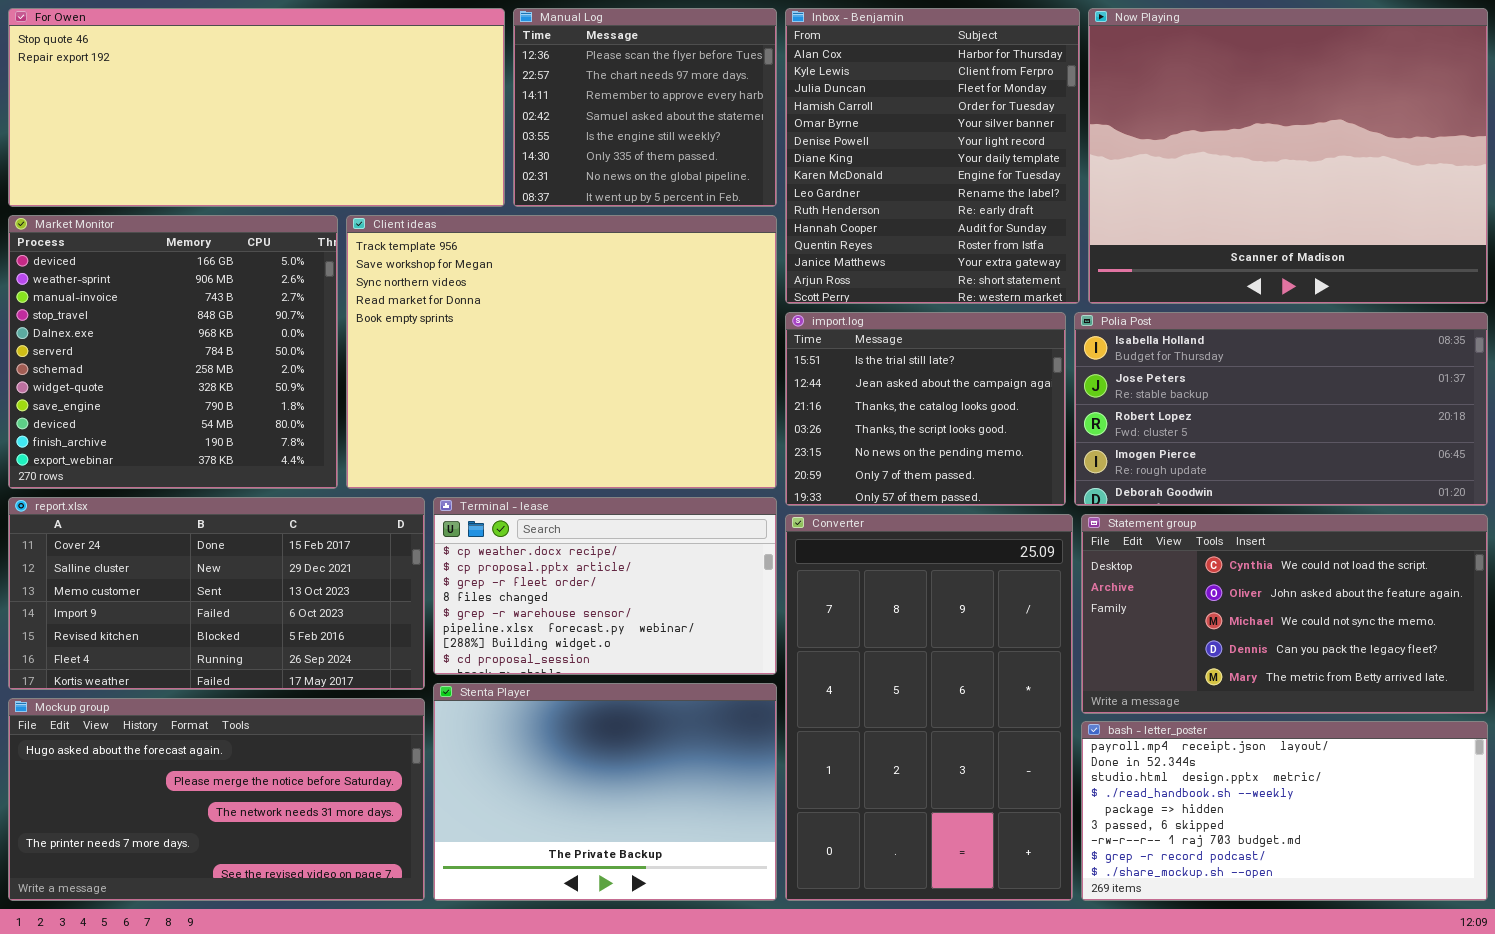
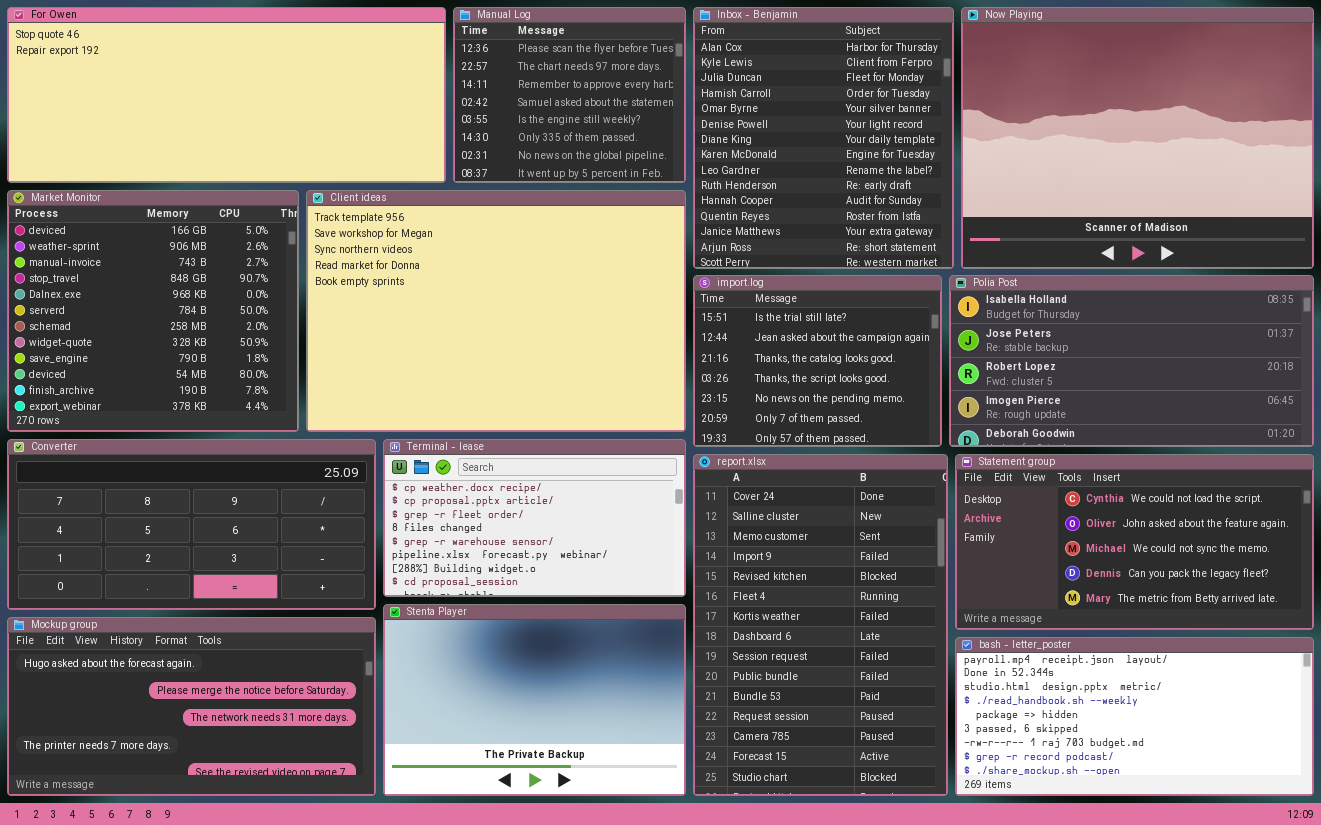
report.xlsx: [8,497,425,690] -> [693,454,948,796], moved, resized
Converter: [785,514,1073,901] -> [7,439,376,610], moved, resized

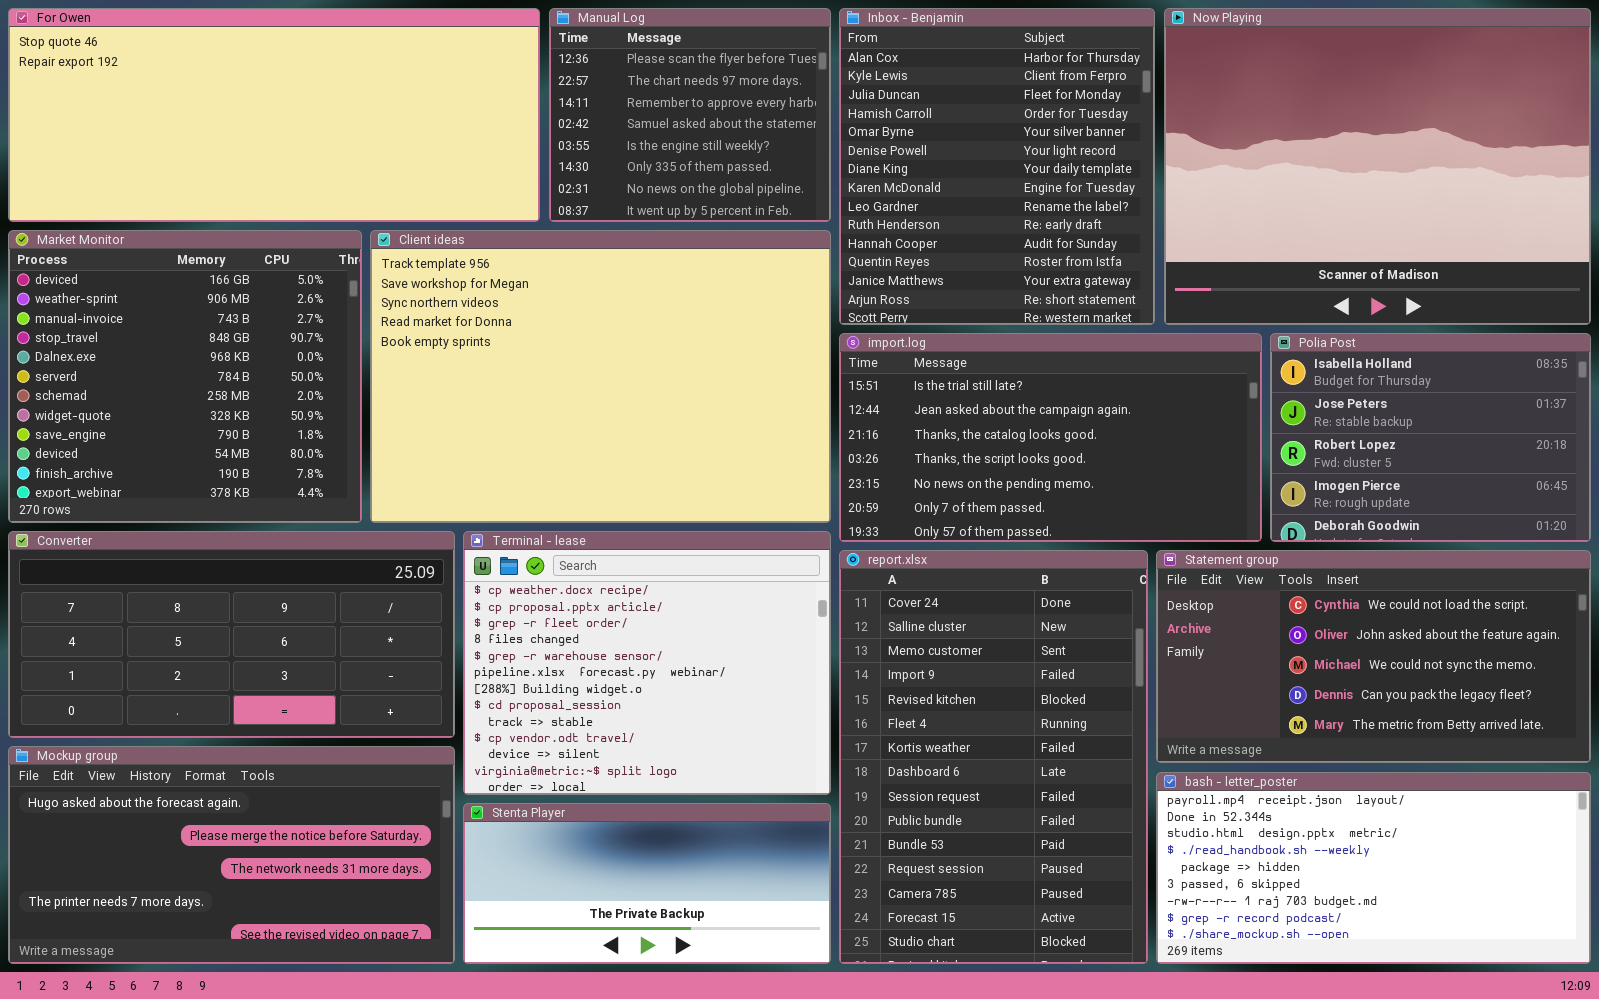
import.log: [693,275,942,447] -> [839,333,1262,542], resized
Polia Post: [949,275,1314,447] -> [1270,333,1591,542], resized
Terminal - lease: [383,439,686,597] -> [463,531,831,795], resized
Stenta Player: [383,604,686,796] -> [463,803,831,964], resized

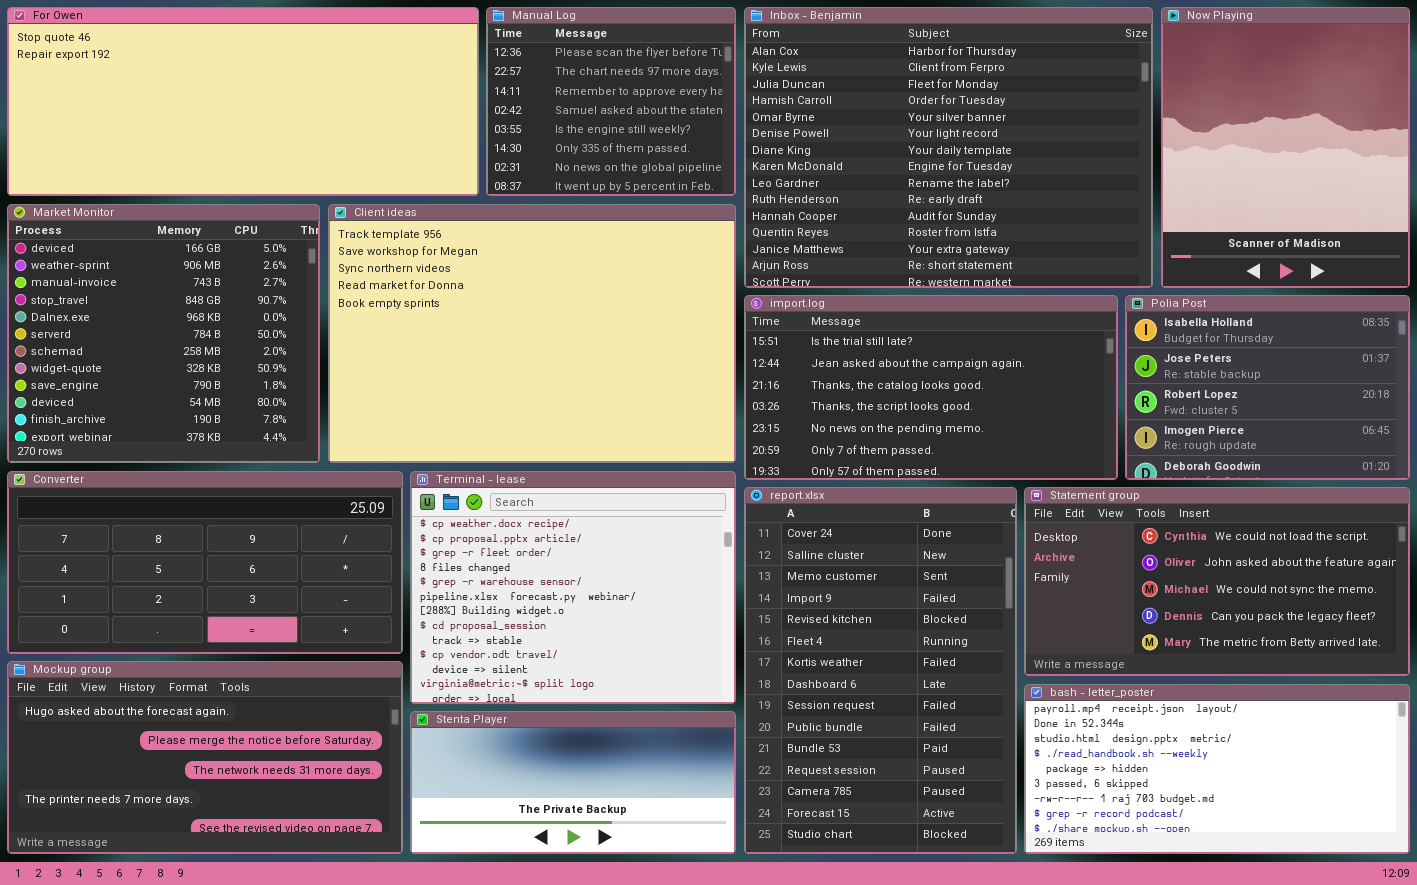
Inbox - Benjamin: [839,8,1155,325] -> [744,7,1153,288], resized
Now Playing: [1164,8,1591,325] -> [1161,7,1410,288], resized

